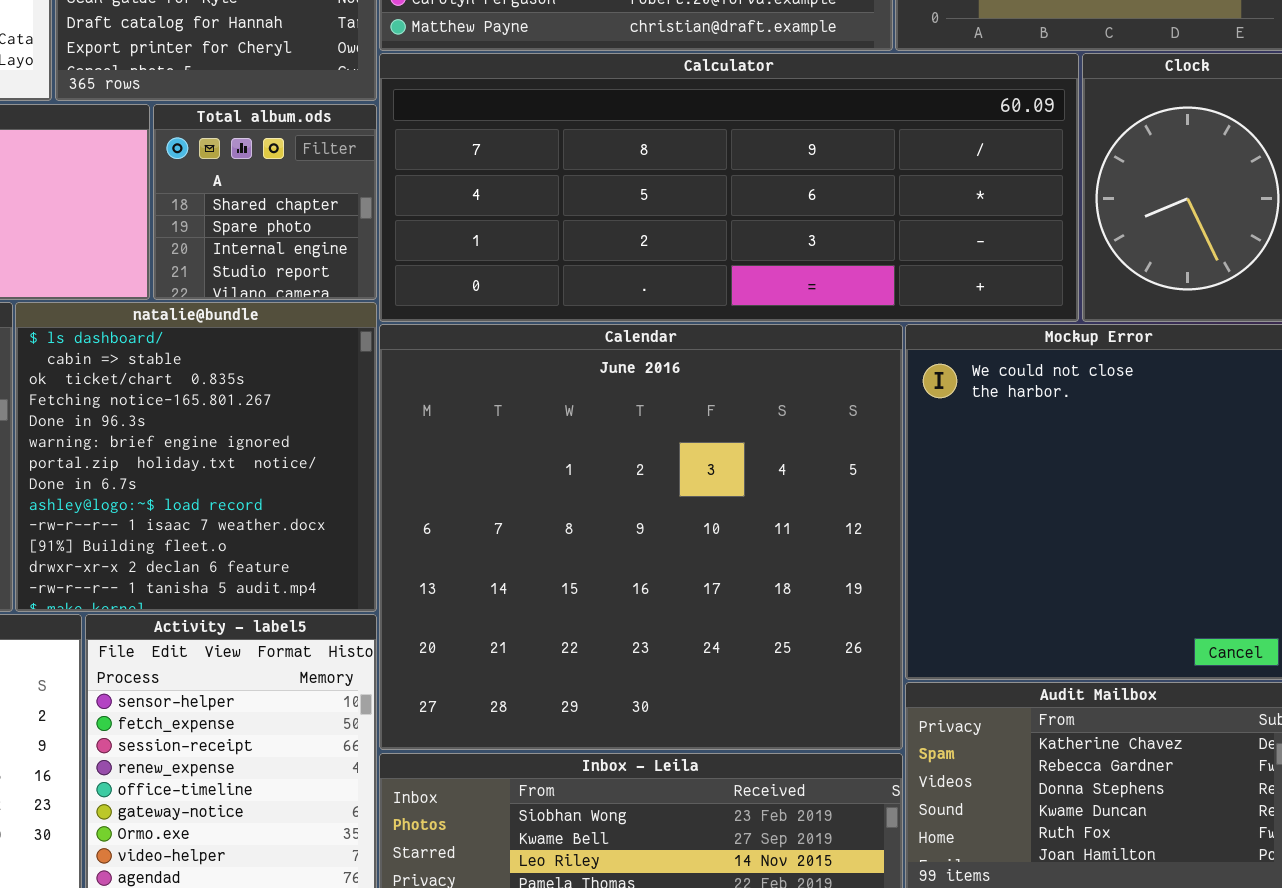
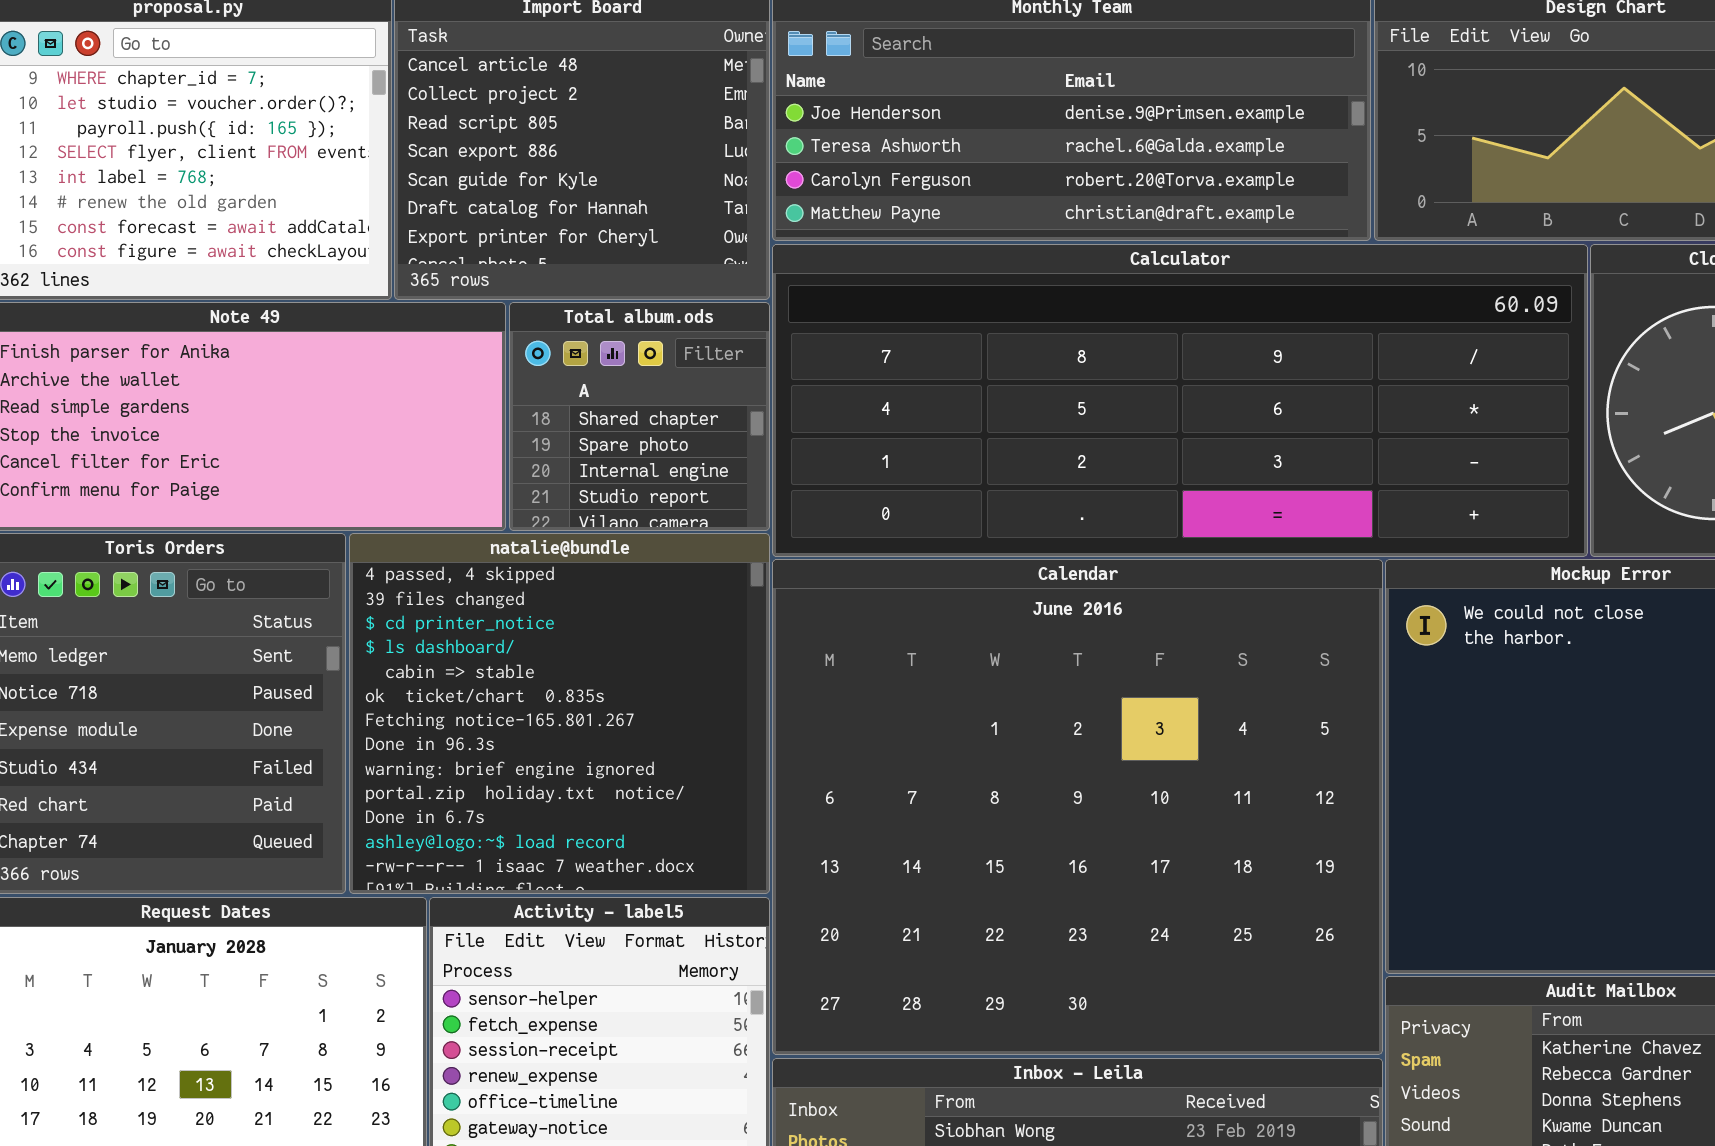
natalie@bundle: [15,302,377,612] -> [349,533,770,894], scrolled up 3 rows

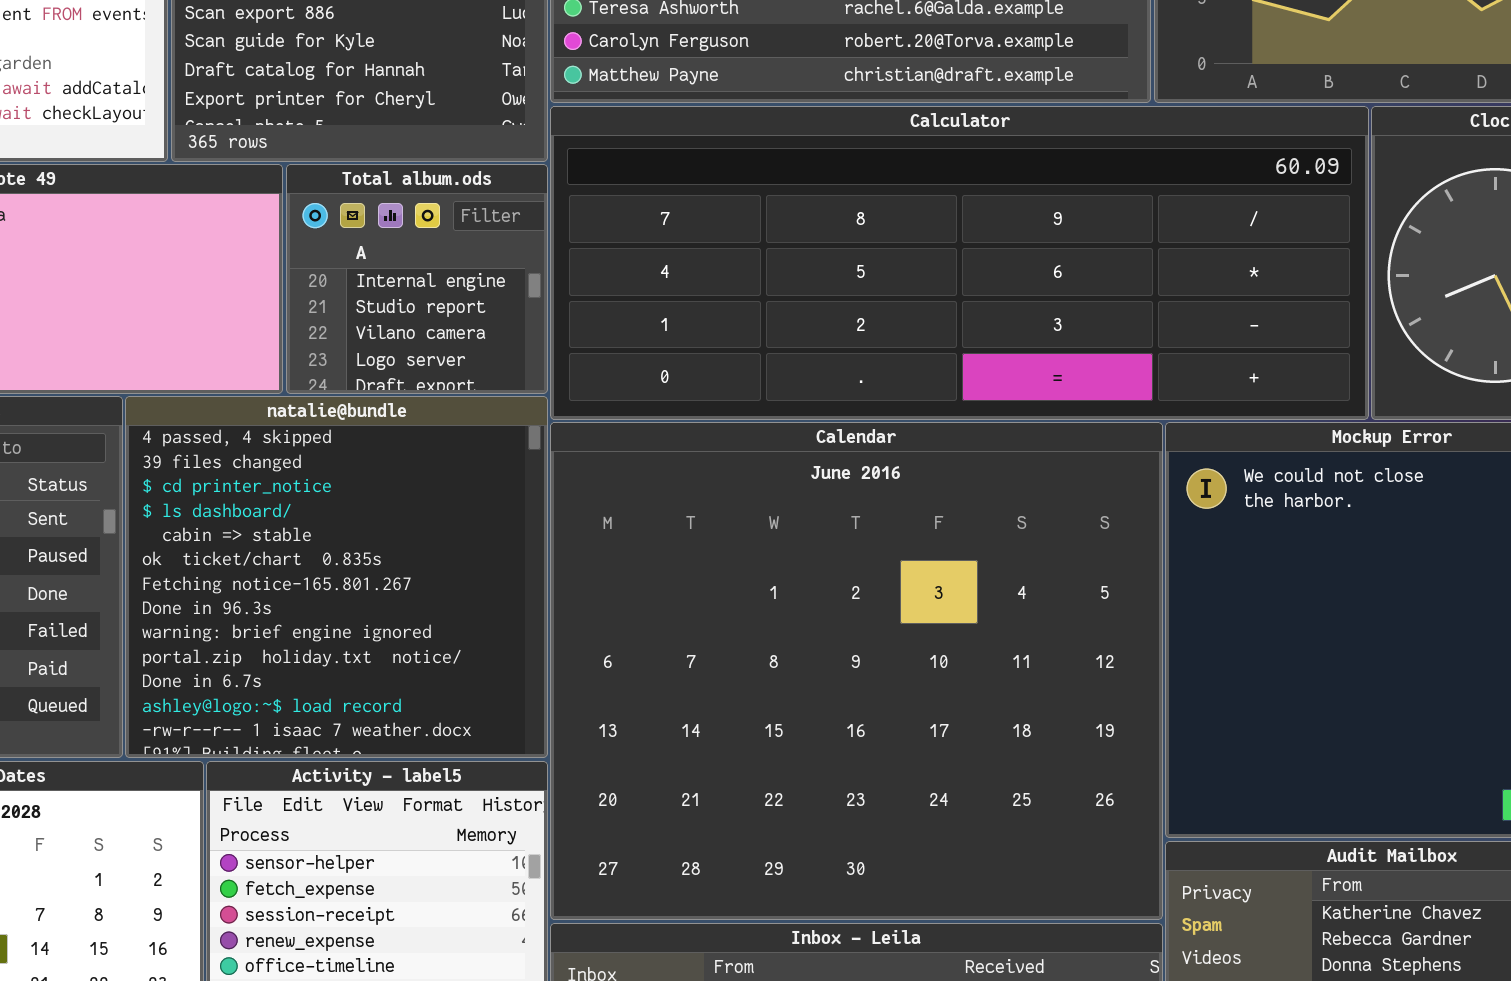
Total album.ods: [509,302,770,531] -> [286,164,548,394], scrolled down 2 rows

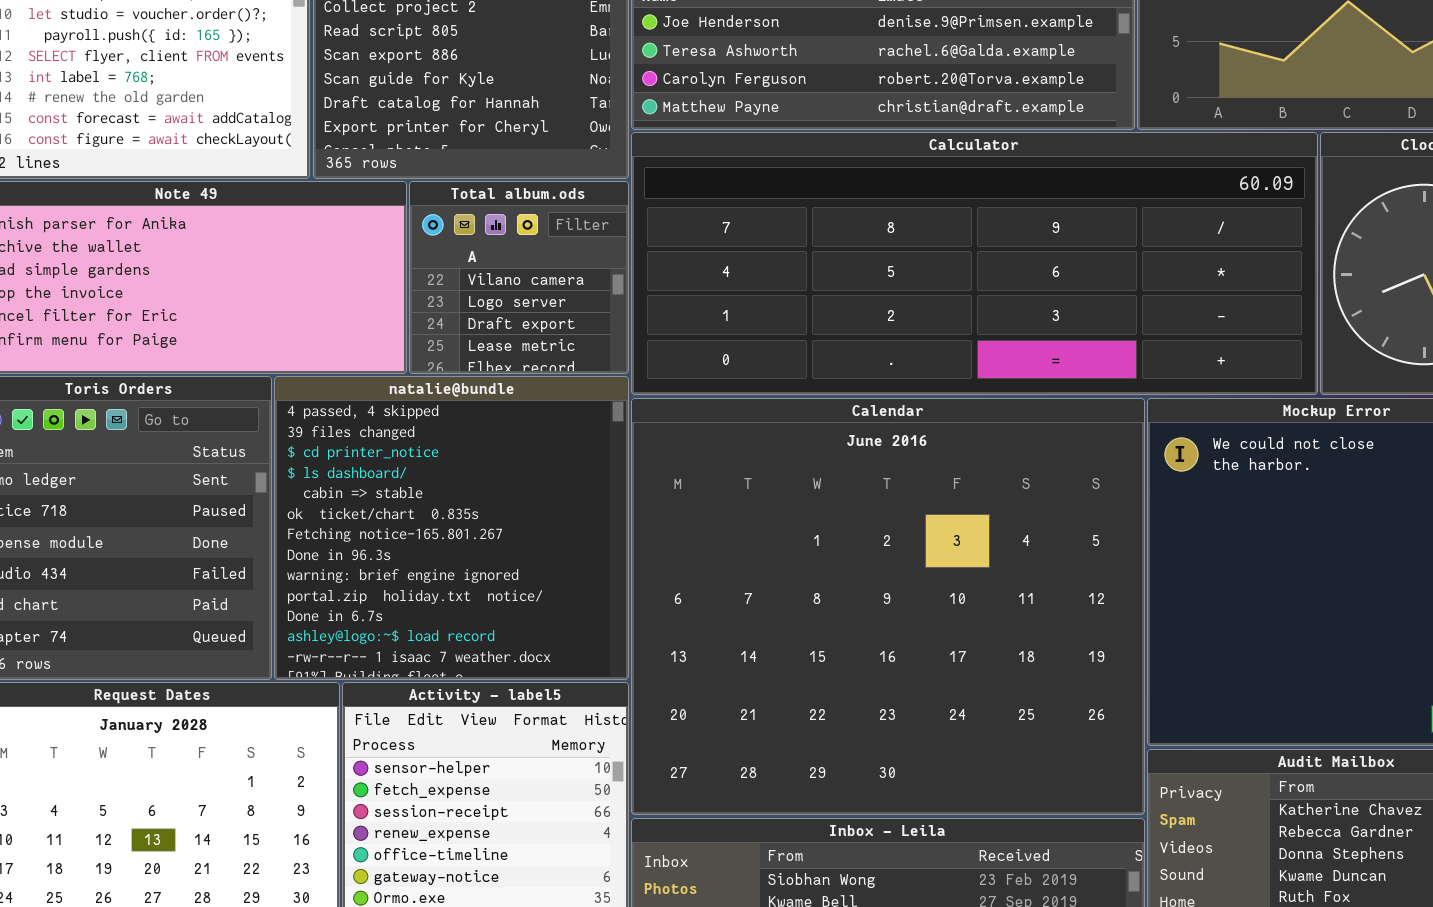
Total album.ods: [286,164,548,394] -> [409,181,629,374], scrolled down 2 rows

